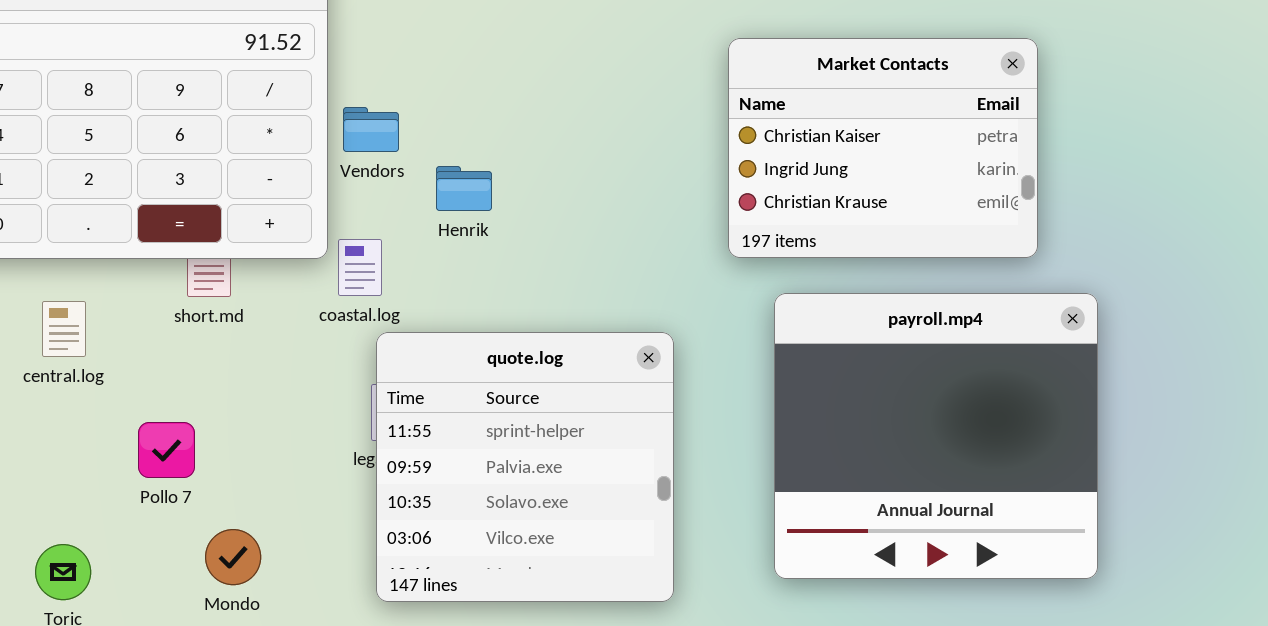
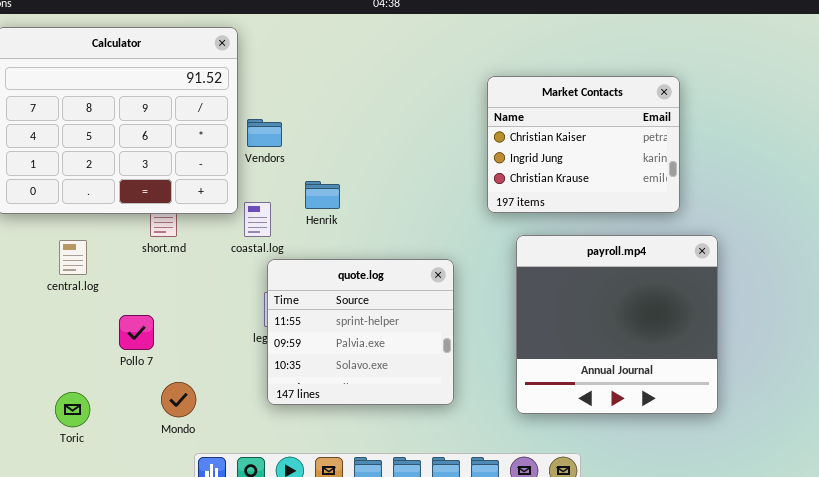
Henrik: [436,166,492,211] -> [305,181,340,209], moved
quote.log: [376,332,674,602] -> [267,259,454,405], resized

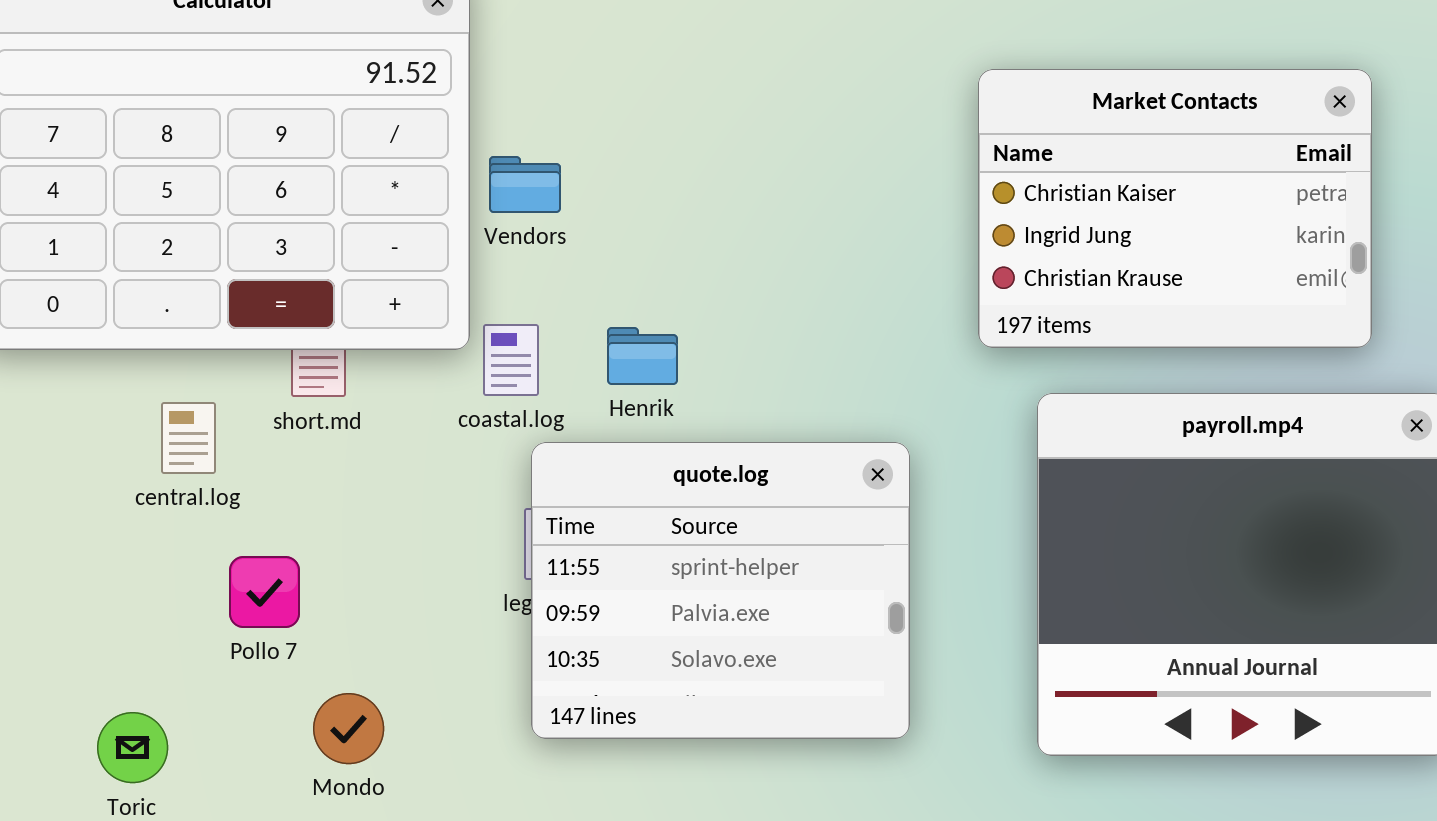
Henrik: [305,181,340,209] -> [607,327,678,385], moved
central.log: [59,240,87,275] -> [161,402,216,474], moved

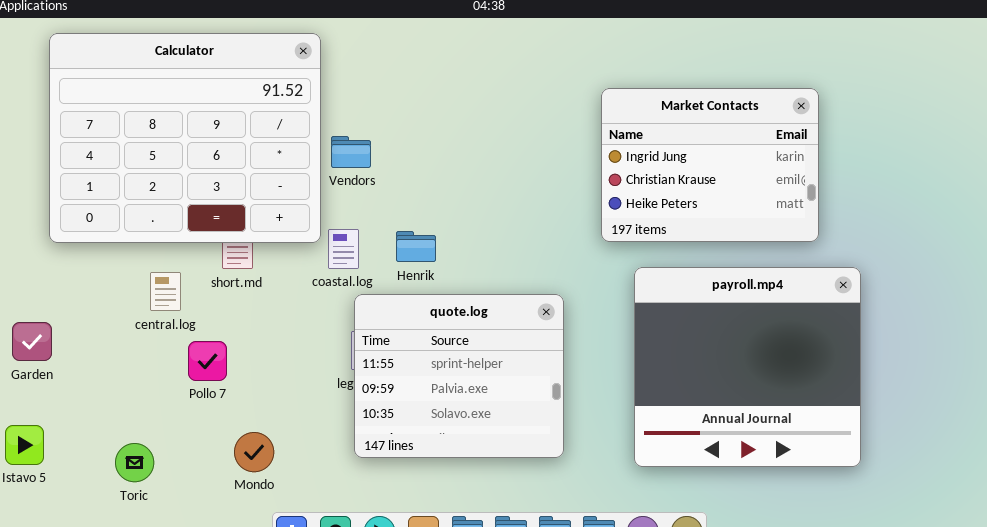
Market Contacts: [978,69,1372,348] -> [601,88,819,242], scrolled down 1 row
Pollo 7: [229,556,300,628] -> [188,341,227,381], moved

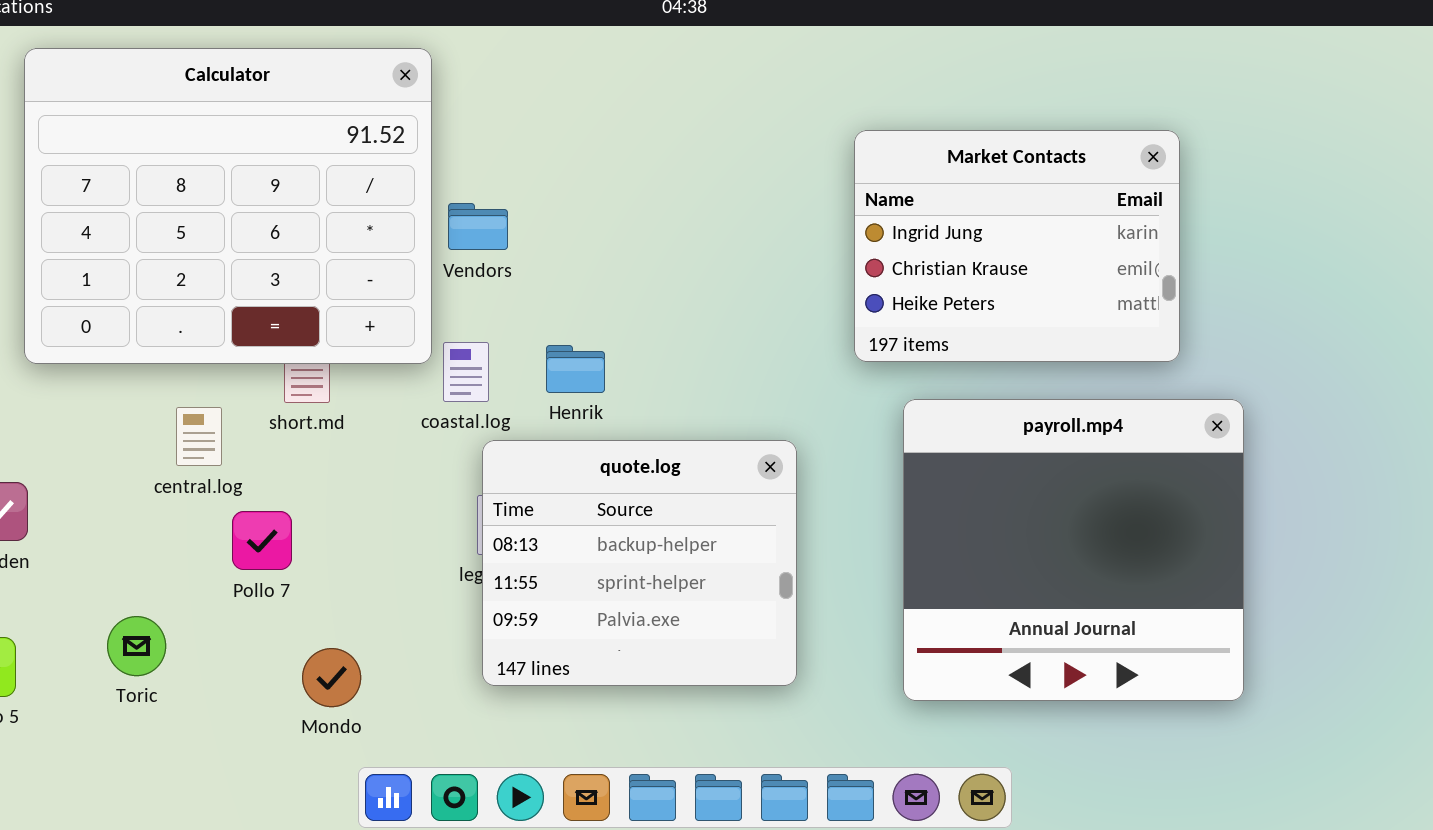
quote.log: [354,294,564,458] -> [482,440,797,686], scrolled up 1 row
Toric: [115,443,154,482] -> [107,616,166,676], moved

